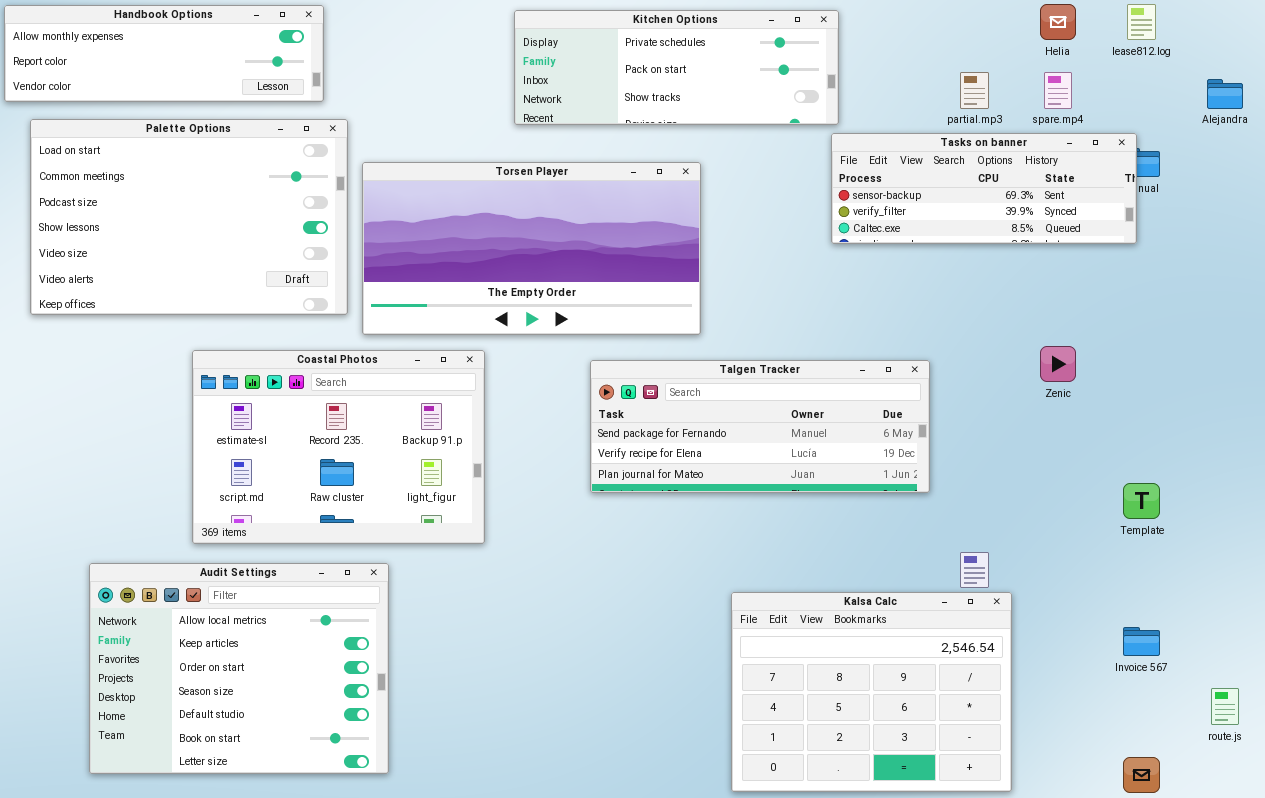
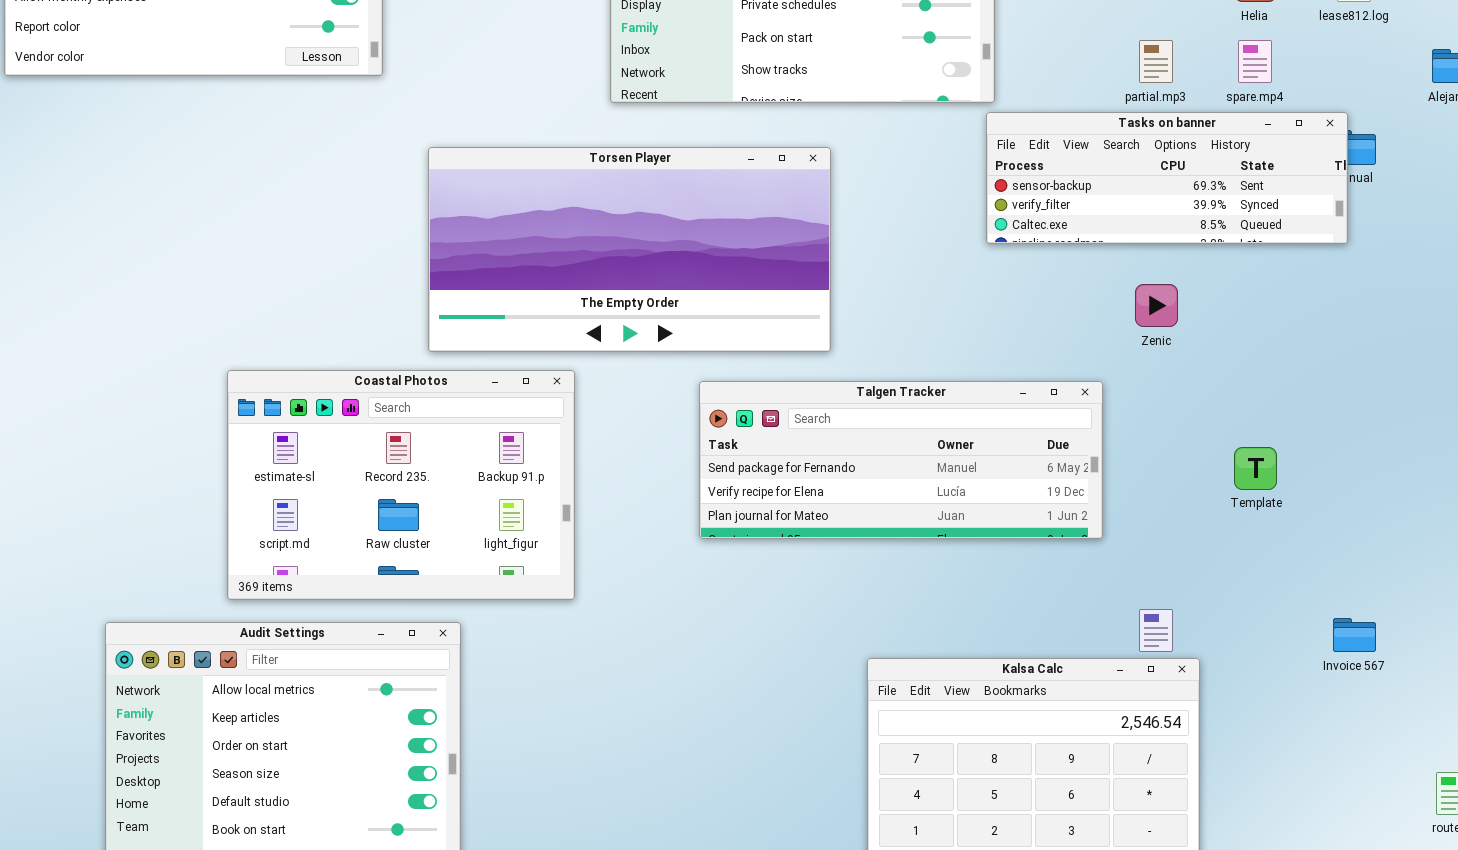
Palette Options: [30,119,348,315] -> none, closed
Zenic: [1040,346,1076,382] -> [1135,284,1178,327], moved
Template: [1123,483,1160,519] -> [1234,447,1277,490], moved
Invoice 567: [1123,627,1160,656] -> [1333,618,1376,652], moved

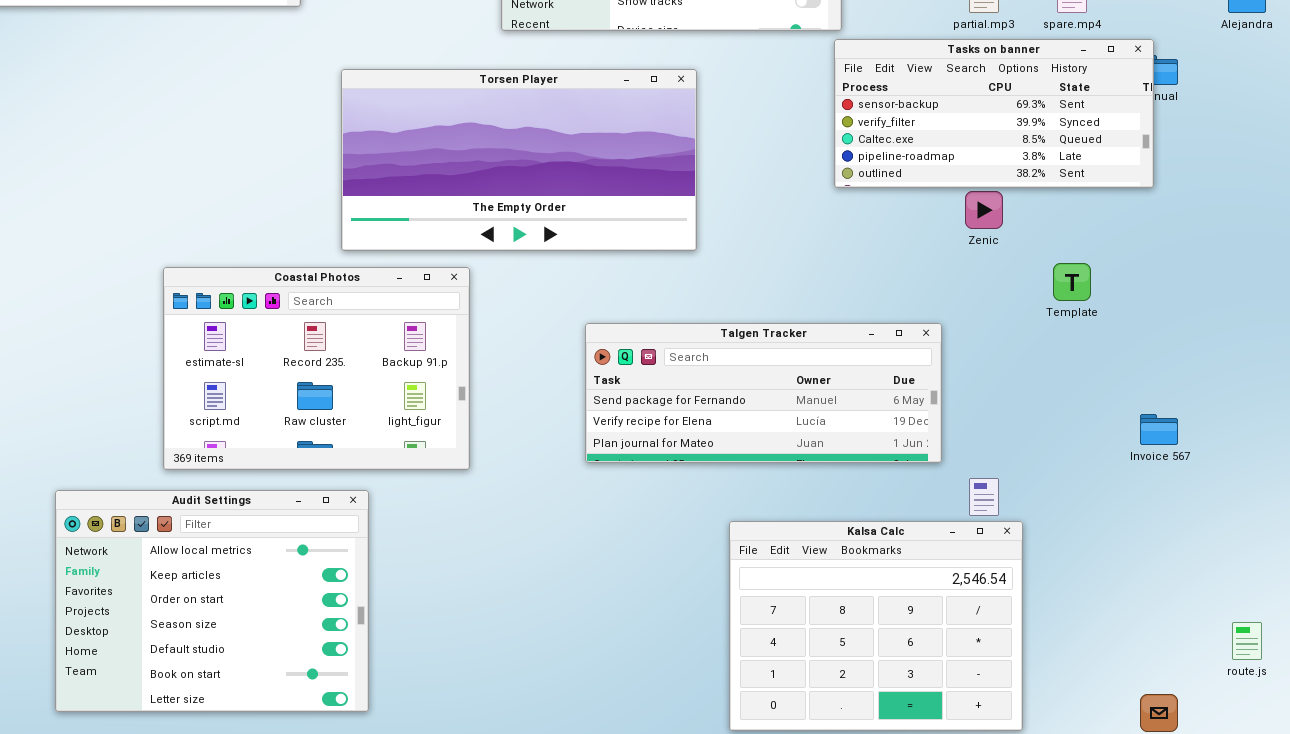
Tasks on banner: [986,112,1348,244] -> [834,39,1154,188], resized
Talgen Tracker: [699,381,1103,539] -> [585,323,942,463], moved
Template: [1234,447,1277,490] -> [1053,263,1091,301], moved
Invoice 567: [1333,618,1376,652] -> [1140,414,1178,445], moved

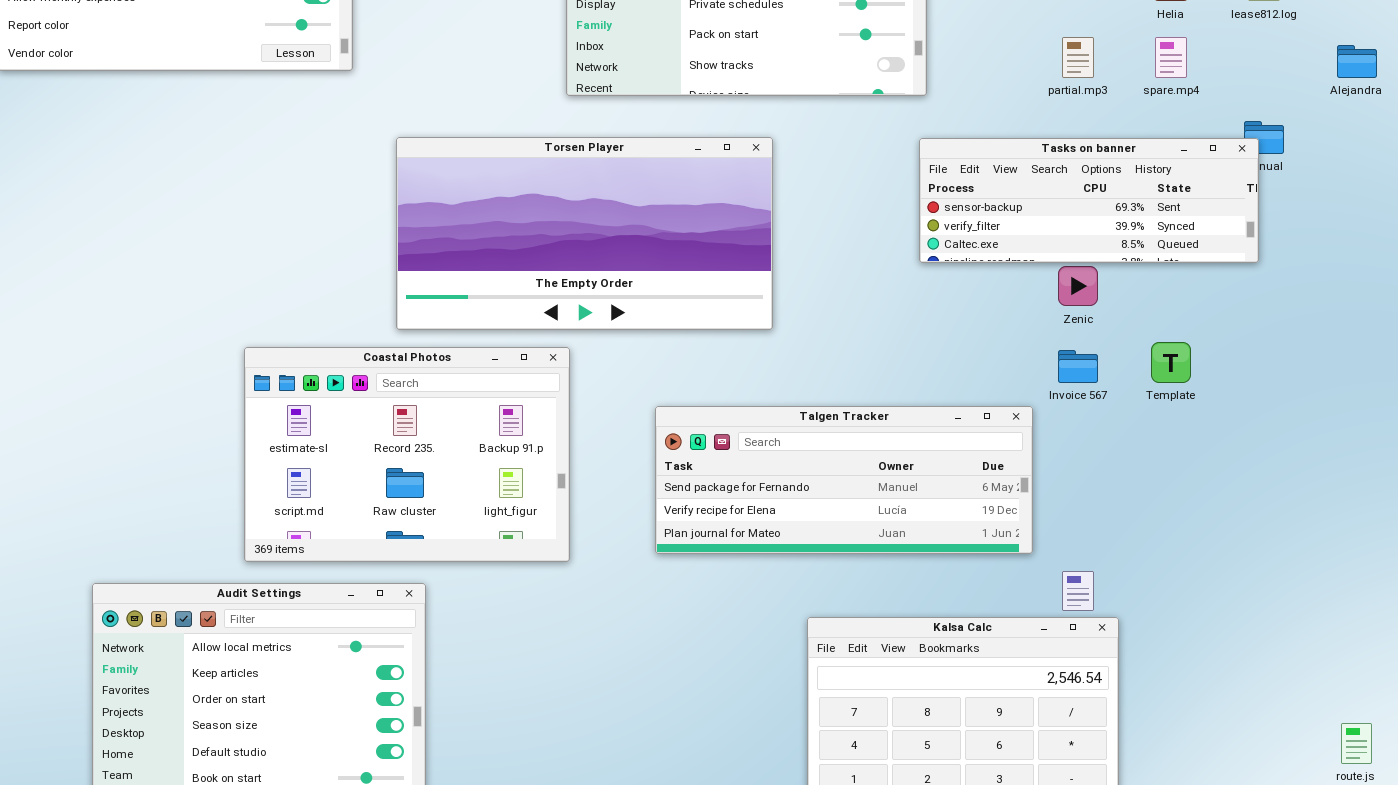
Tasks on banner: [834,39,1154,188] -> [919,138,1259,263], resized
Coastal Photos: [163,267,470,470] -> [244,347,570,562], moved
Invoice 567: [1140,414,1178,445] -> [1058,350,1098,383], moved

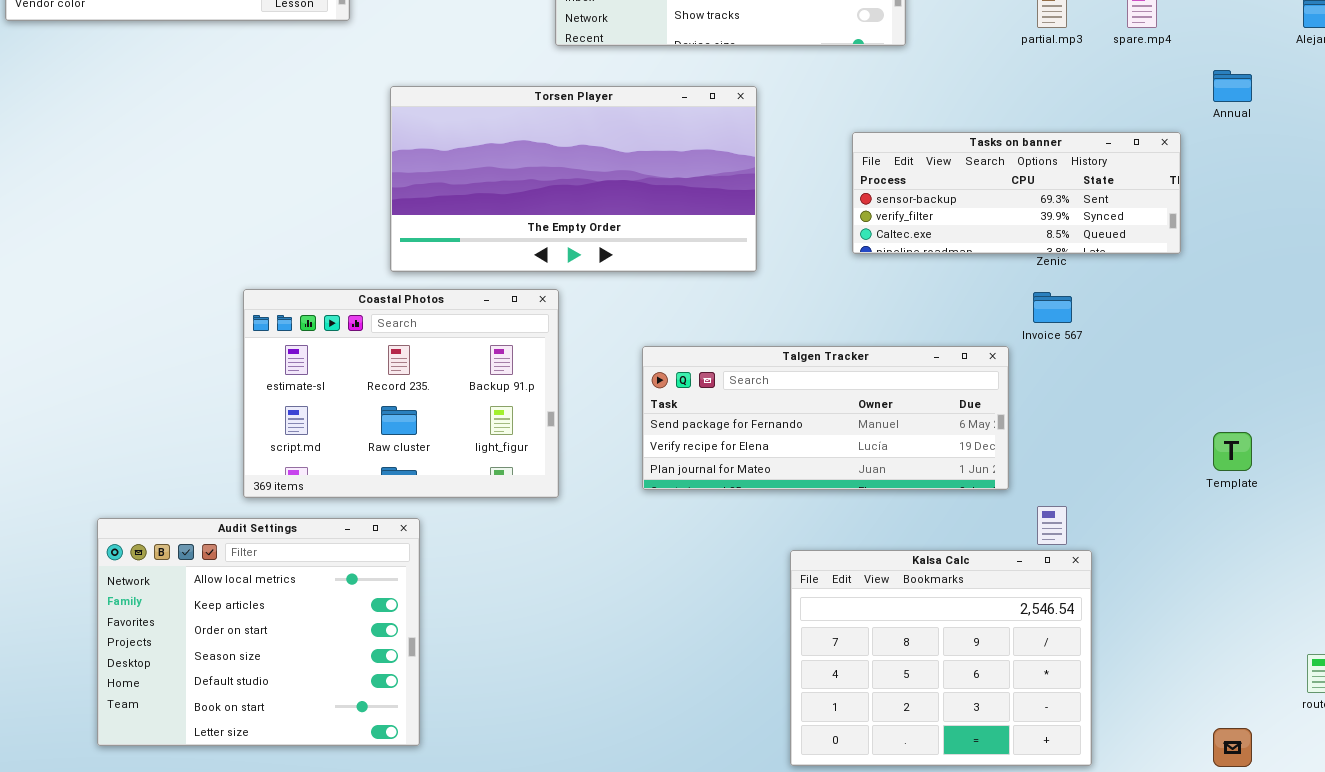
Tasks on banner: [919,138,1259,263] -> [852,132,1181,254], moved
Template: [1151,342,1191,383] -> [1213,432,1252,471], moved

